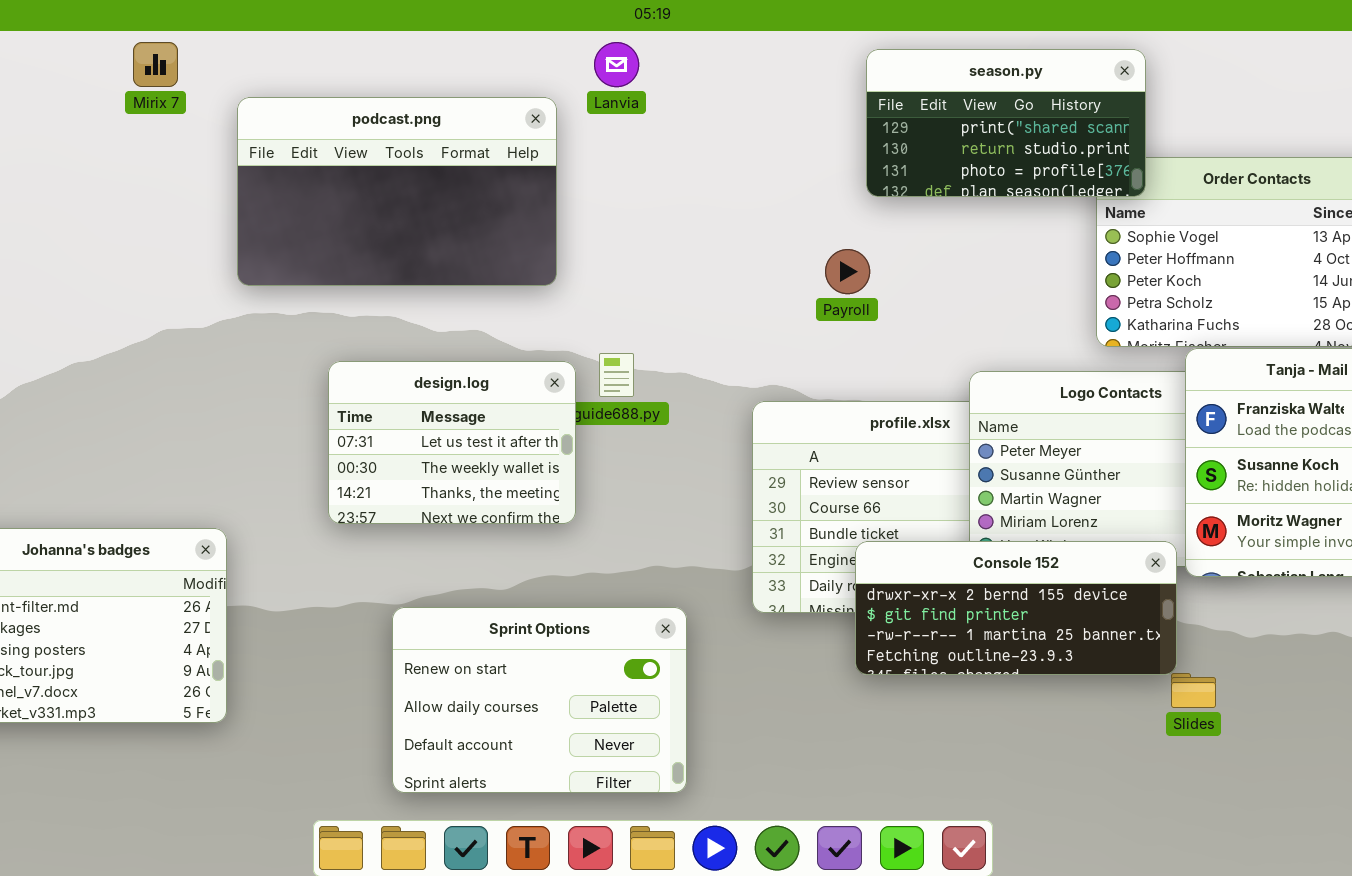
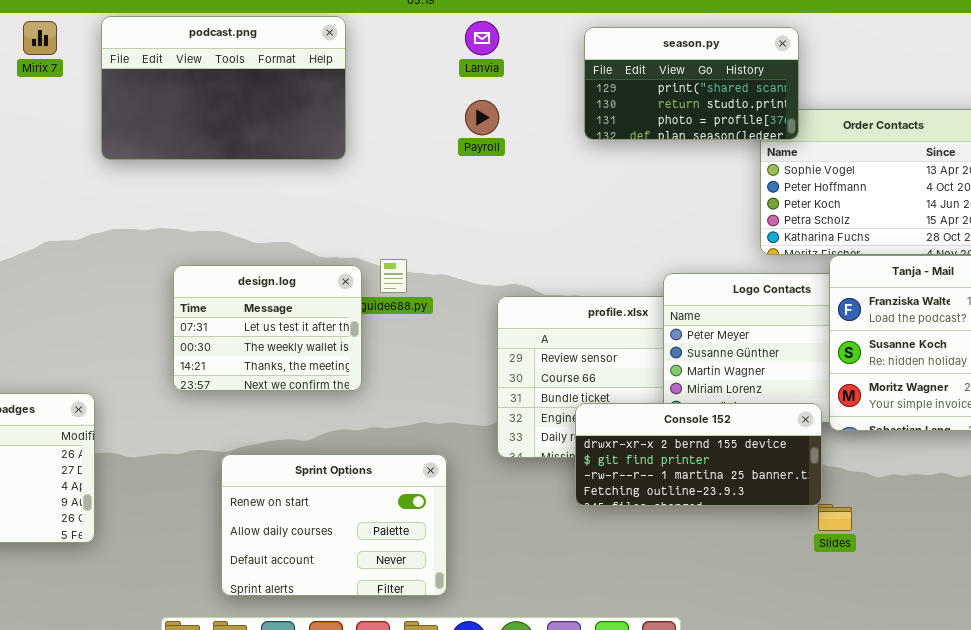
Lanvia: [594,42,639,87] -> [465,21,499,55], moved
podcast.png: [237,97,557,286] -> [101,16,346,160], moved
Payroll: [825,249,870,294] -> [465,100,499,135], moved

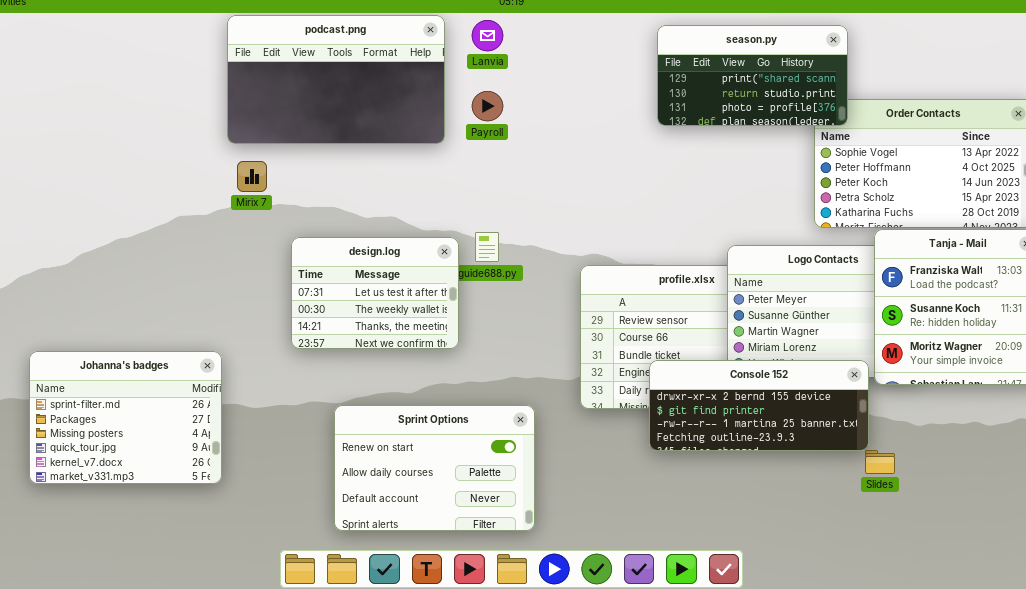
Mirix 7: [23,21,57,55] -> [237,161,267,192], moved
Lanvia: [465,21,499,55] -> [472,20,503,51], moved
Payroll: [465,100,499,135] -> [472,91,503,121], moved

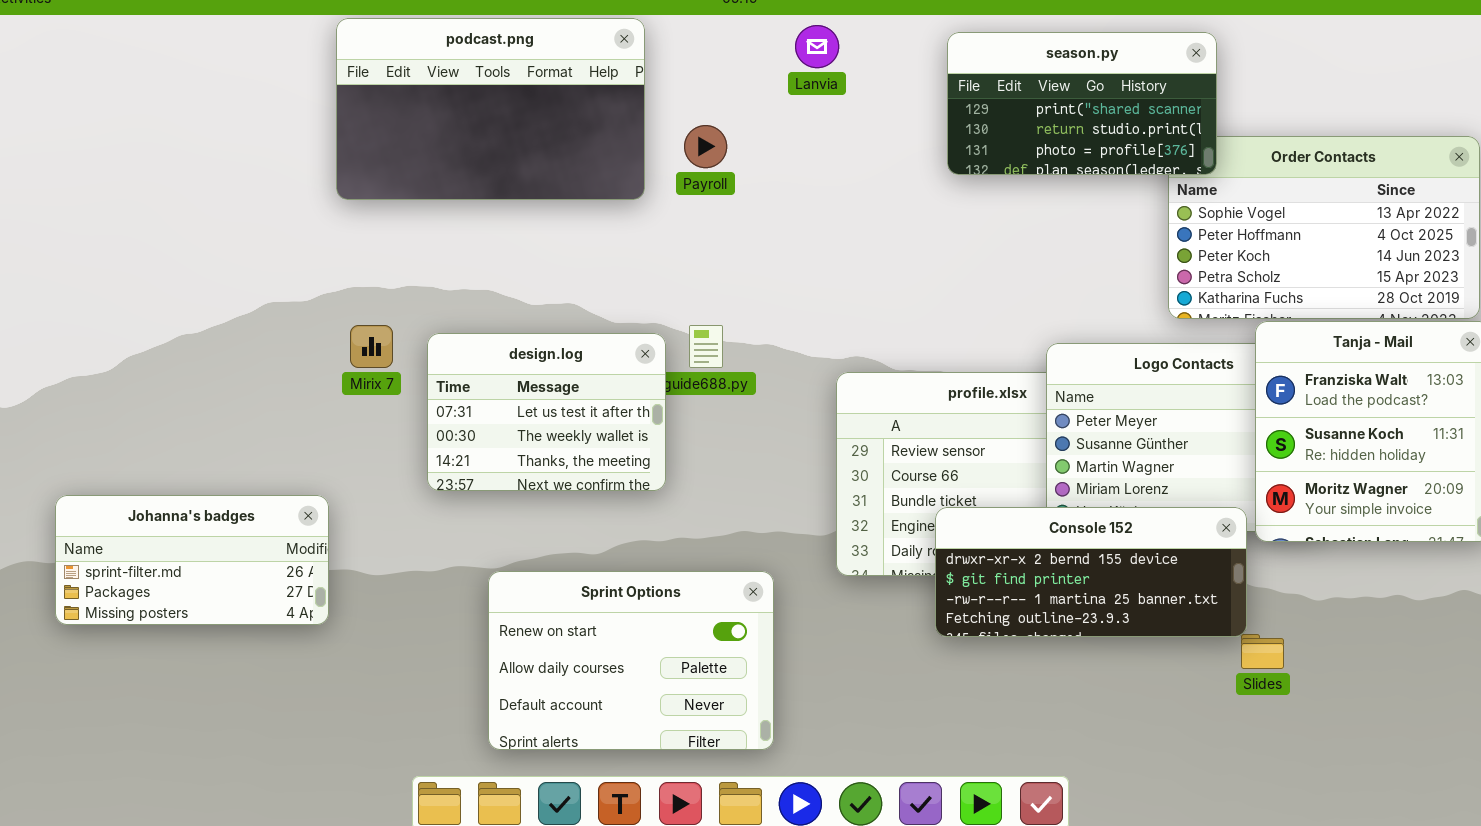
Lanvia: [472,20,503,51] -> [795,25,839,68], moved
Mirix 7: [237,161,267,192] -> [350,325,393,368], moved
Johanna's badges: [29,351,222,484] -> [55,495,329,625], resized

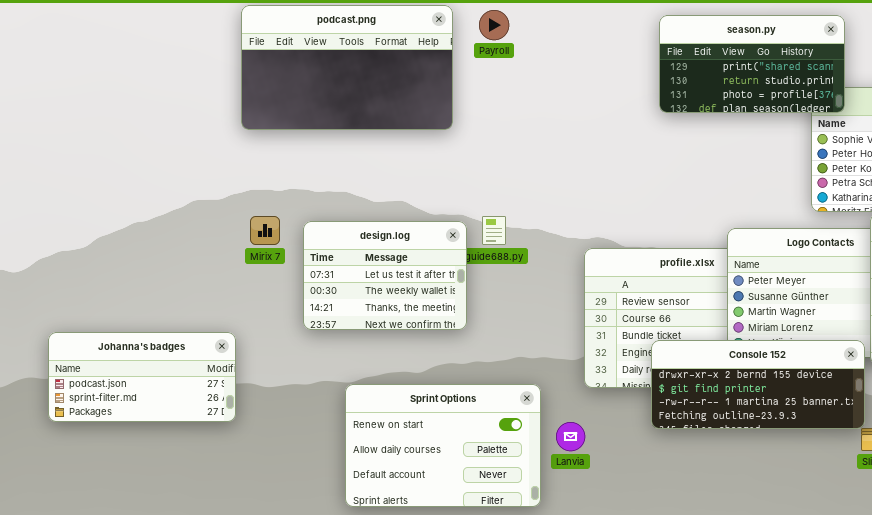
Lanvia: [795,25,839,68] -> [556,422,585,451], moved
Payroll: [684,125,727,168] -> [479,10,509,40], moved
Johanna's badges: [55,495,329,625] -> [48,332,236,422], scrolled up 1 row

